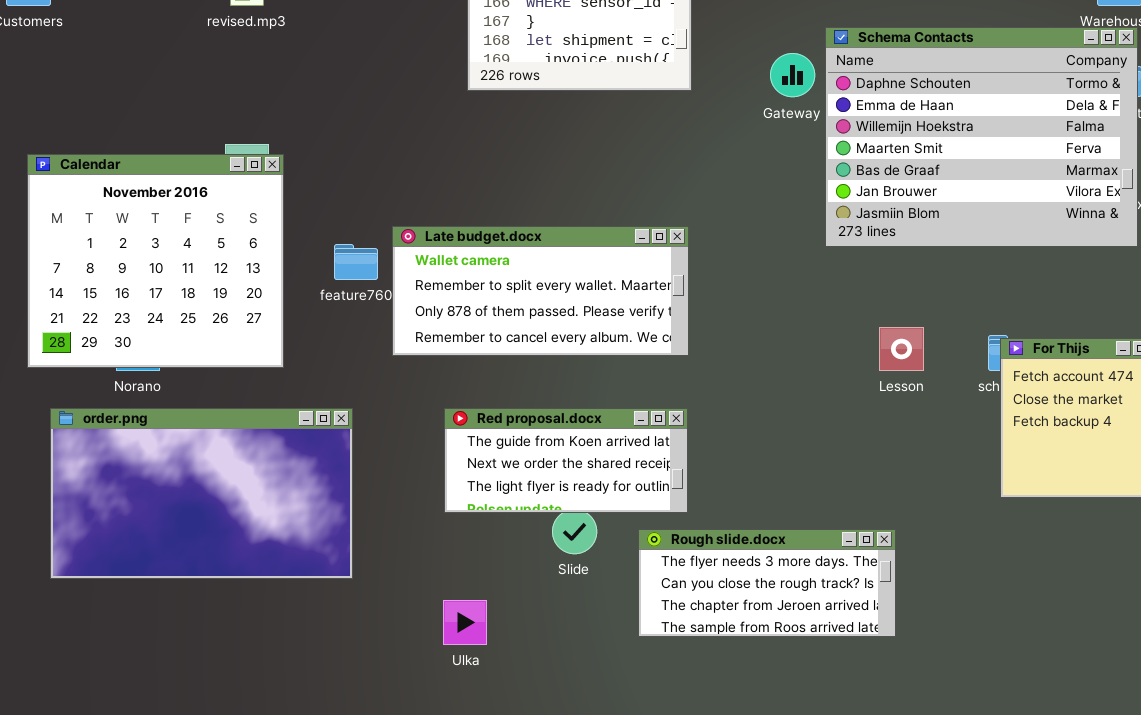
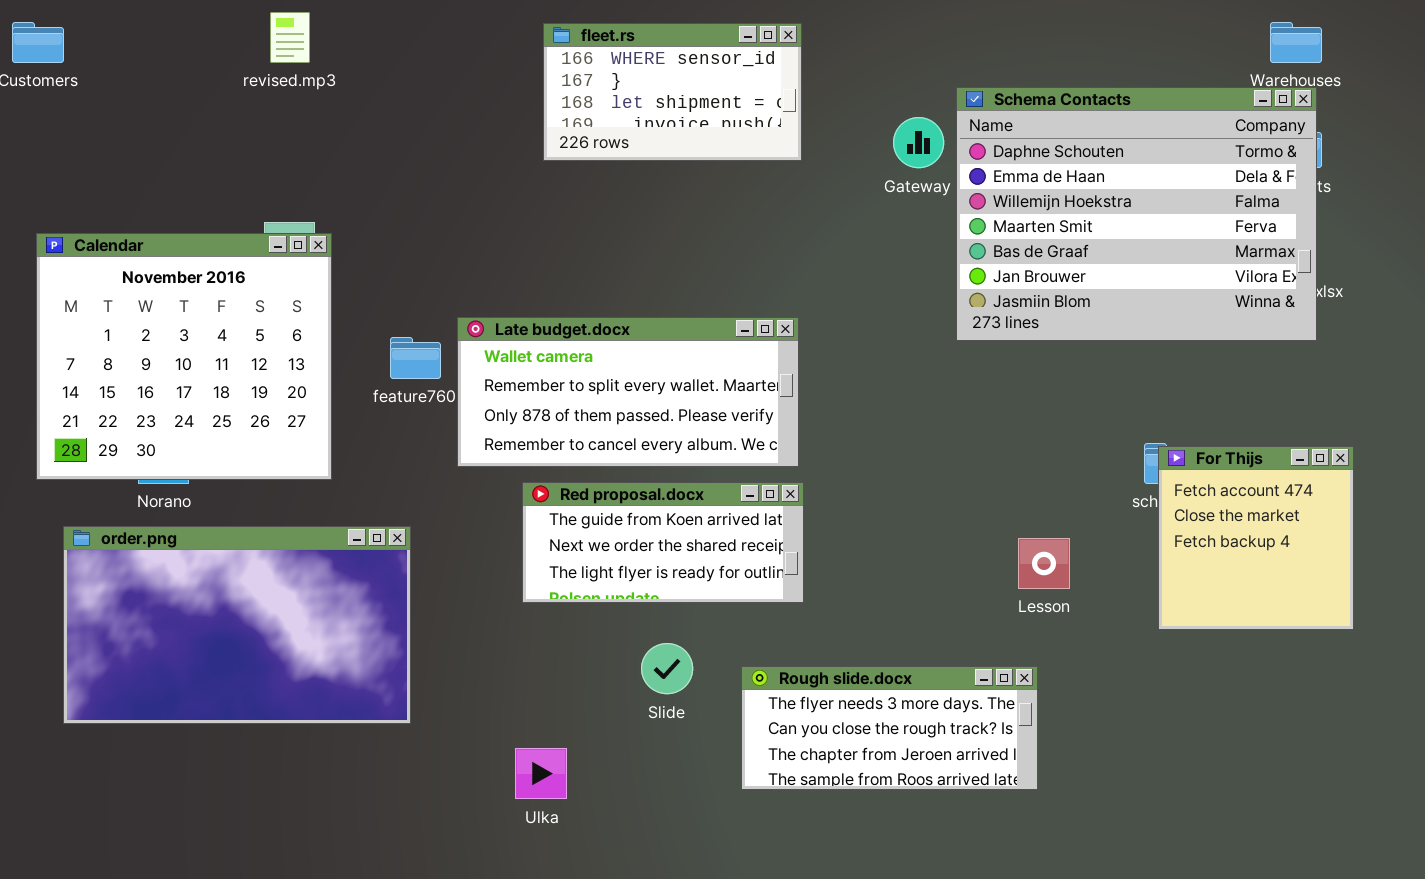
Lesson: [879,327,924,371] -> [1018,538,1070,589], moved
Red proposal.docx: [444,408,688,513] -> [522,482,804,603], moved

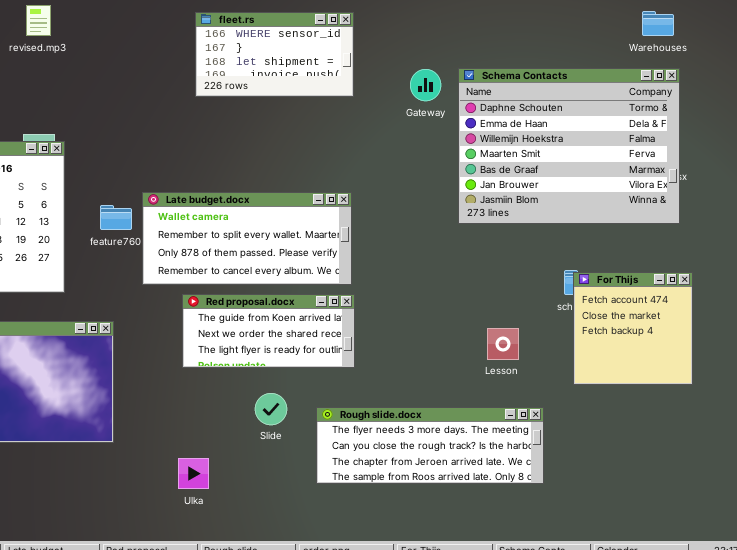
Schema Contacts: [956,87,1317,341] -> [458,68,680,224], moved
Rough slide.docx: [741,666,1038,790] -> [316,407,544,484], resized

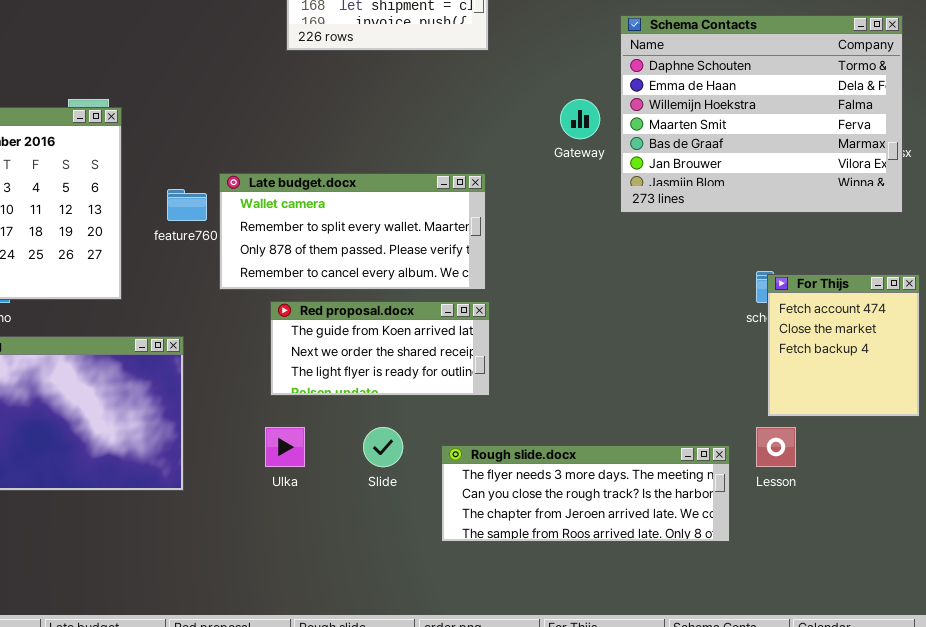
Gateway: [410,69,441,101] -> [560,99,600,139], moved
Lesson: [487,328,519,360] -> [756,427,796,467], moved
Ulka: [178,458,209,489] -> [265,427,305,467], moved

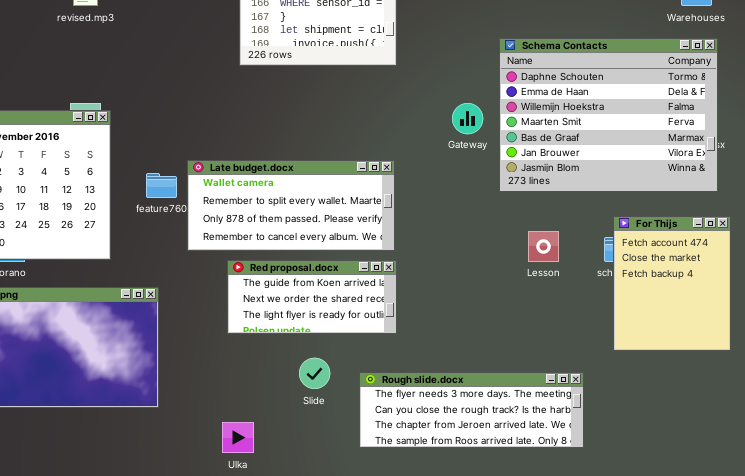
For Thijs: [767,274,920,417] -> [613,216,731,351], resized
Ulka: [265,427,305,467] -> [222,422,254,453], moved
Lesson: [756,427,796,467] -> [528,231,559,262], moved

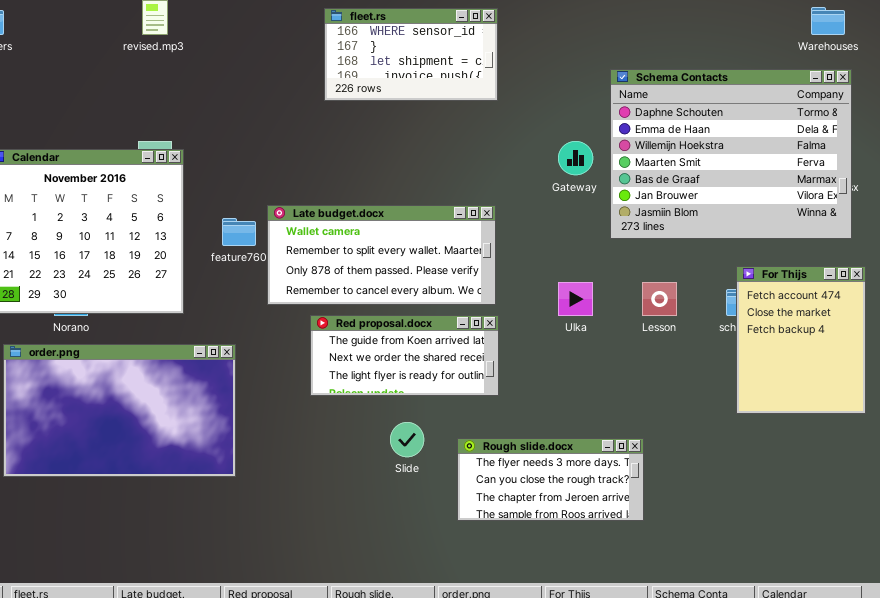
Rough slide.docx: [359,372,584,448] -> [457,438,644,521], resized
Ulka: [222,422,254,453] -> [558,282,593,316], moved

